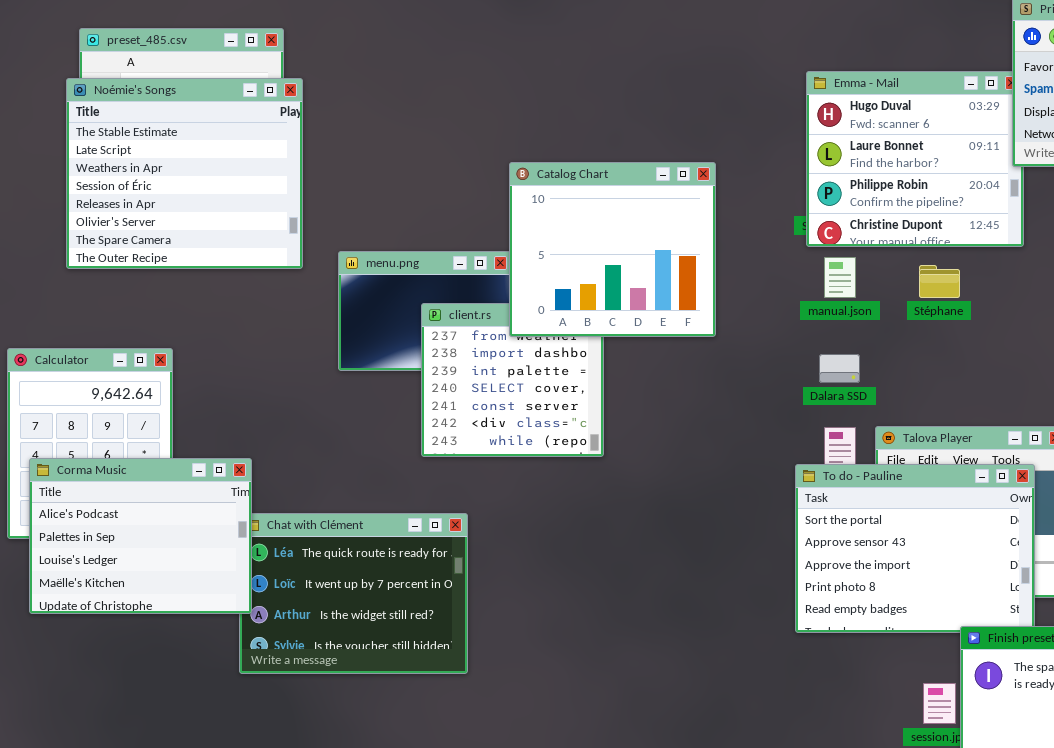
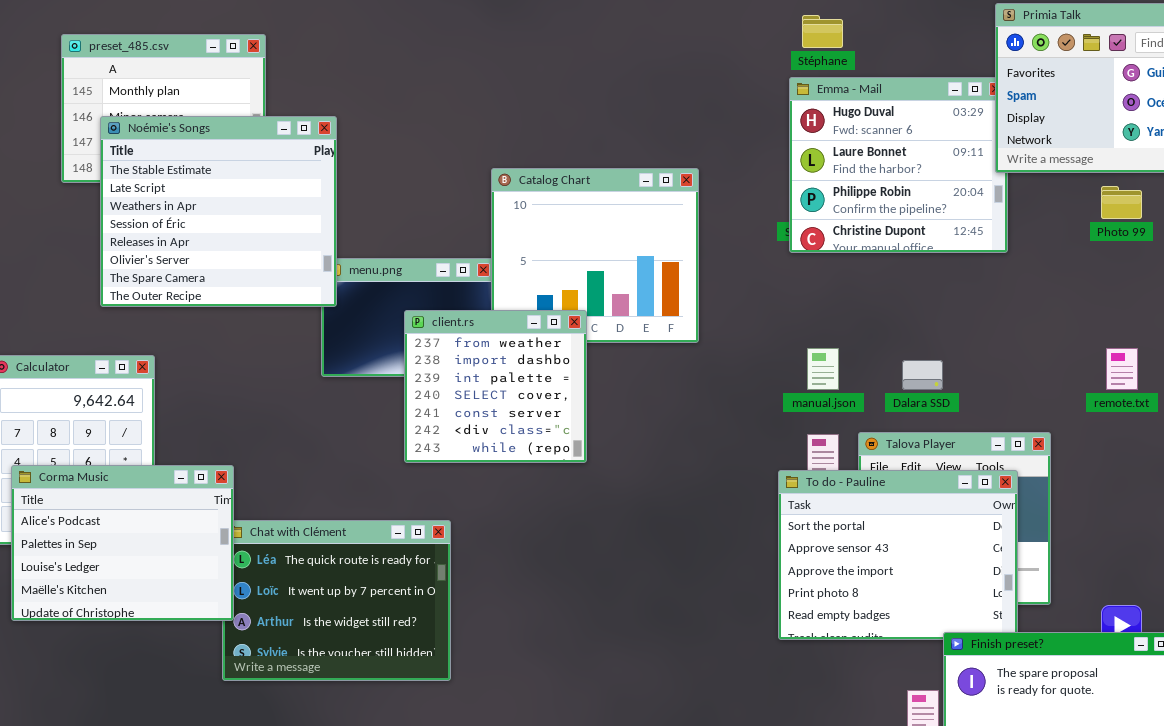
Noémie's Songs: [66,78,303,269] -> [100,116,337,307], moved
manual.json: [824,257,856,298] -> [807,348,839,390], moved
Stéphane: [919,265,960,298] -> [802,15,843,48], moved
client.rs: [421,303,604,457] -> [404,310,587,463], raised
Dalara SSD: [819,354,860,383] -> [902,360,943,390], moved

